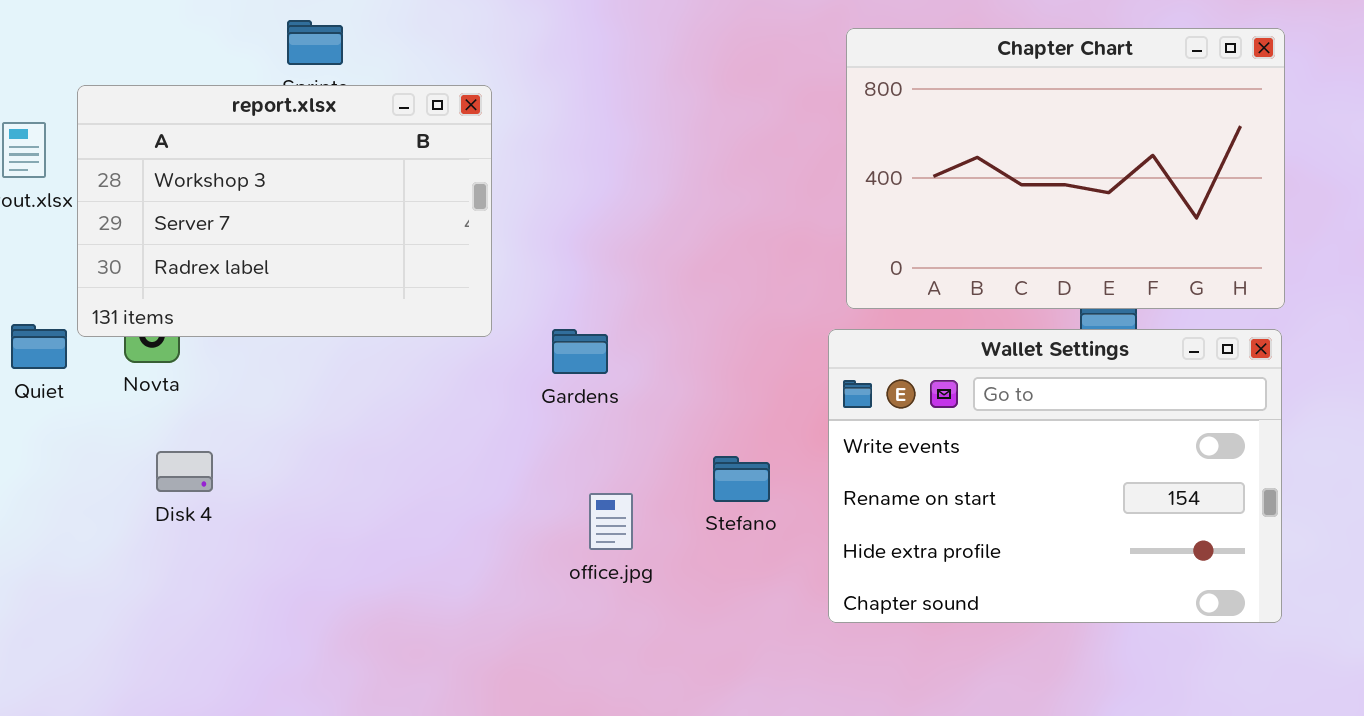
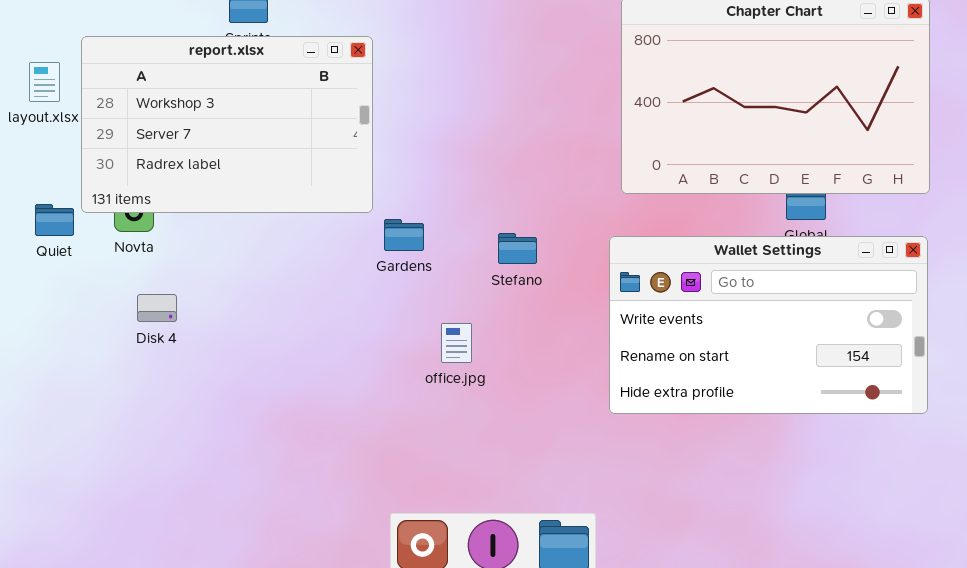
Gardens: [552,329,608,374] -> [384,219,424,251], moved
Wallet Settings: [828,329,1282,623] -> [609,236,928,414], resized
Stefano: [713,456,770,502] -> [498,233,537,264], moved

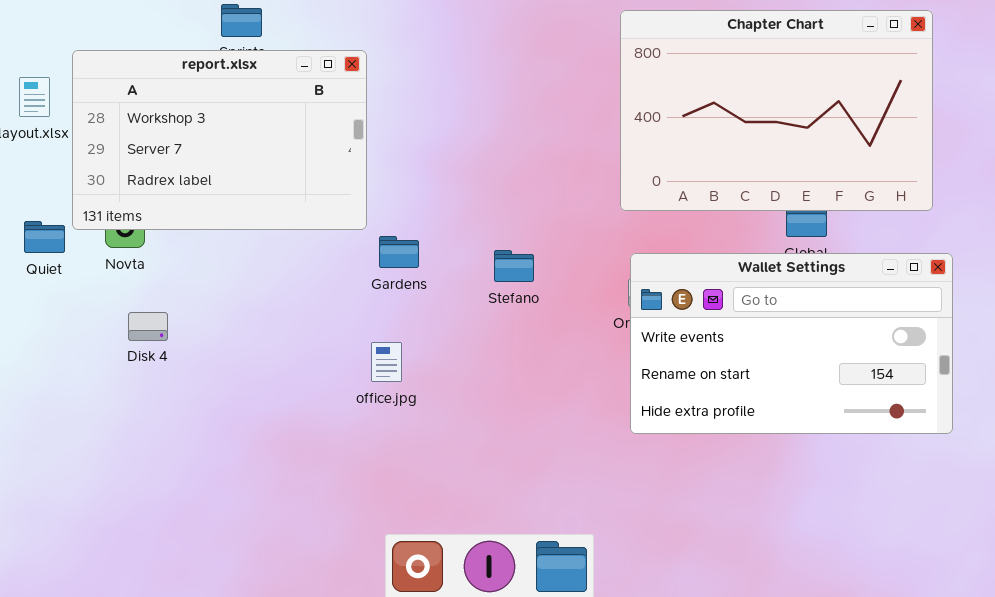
Wallet Settings: [609,236,928,414] -> [630,253,953,434], moved
office.jpg: [441,323,472,363] -> [371,342,402,382], moved

